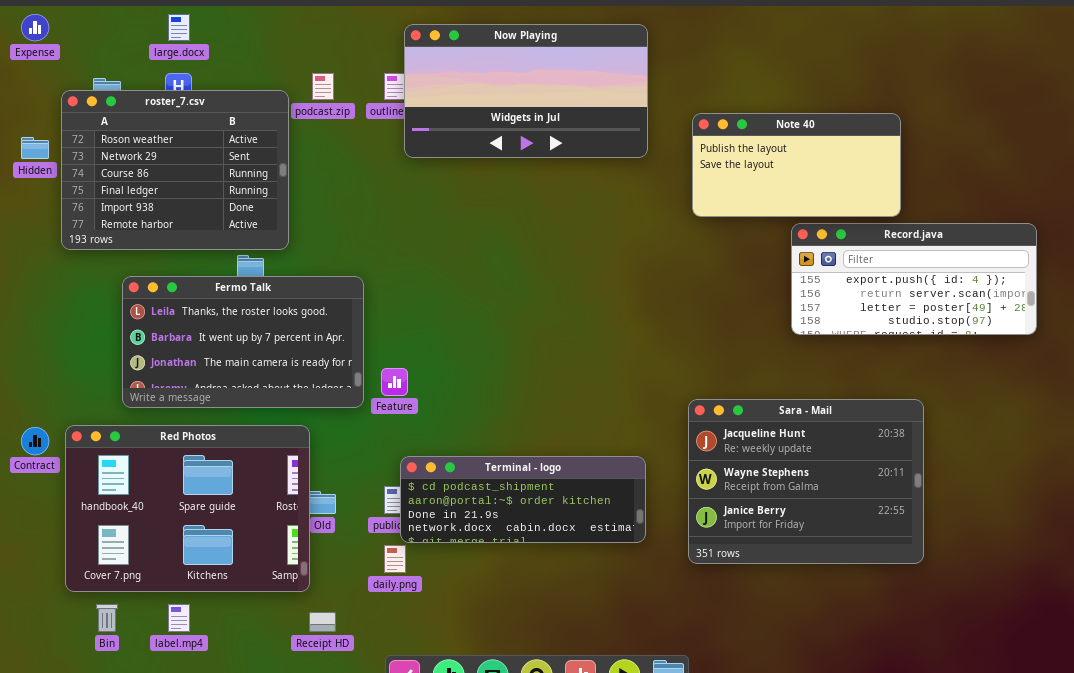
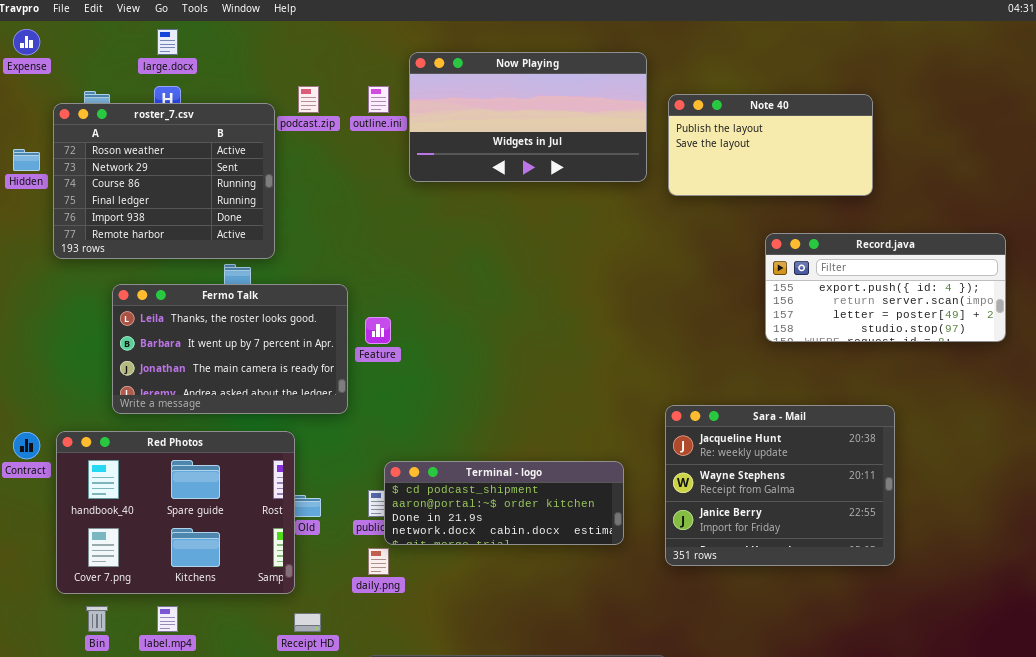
Now Playing: [404,24,648,158] -> [409,52,647,182], moved
Note 40: [692,113,901,217] -> [668,94,873,196], moved
Feature: [381,368,408,396] -> [365,317,391,344], moved

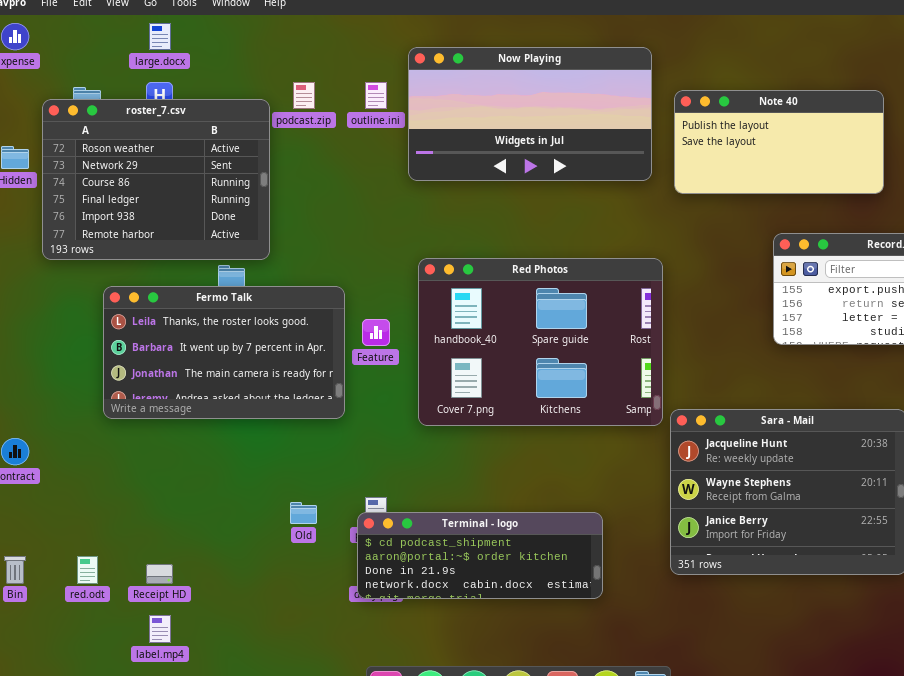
Red Photos: [56,431,295,594] -> [418,258,663,426], moved
Terminal - logo: [384,461,624,545] -> [357,512,603,599], moved
Bin: [86,606,108,632] -> [4,556,26,584], moved
Receipt HD: [294,613,321,632] -> [146,564,173,584], moved

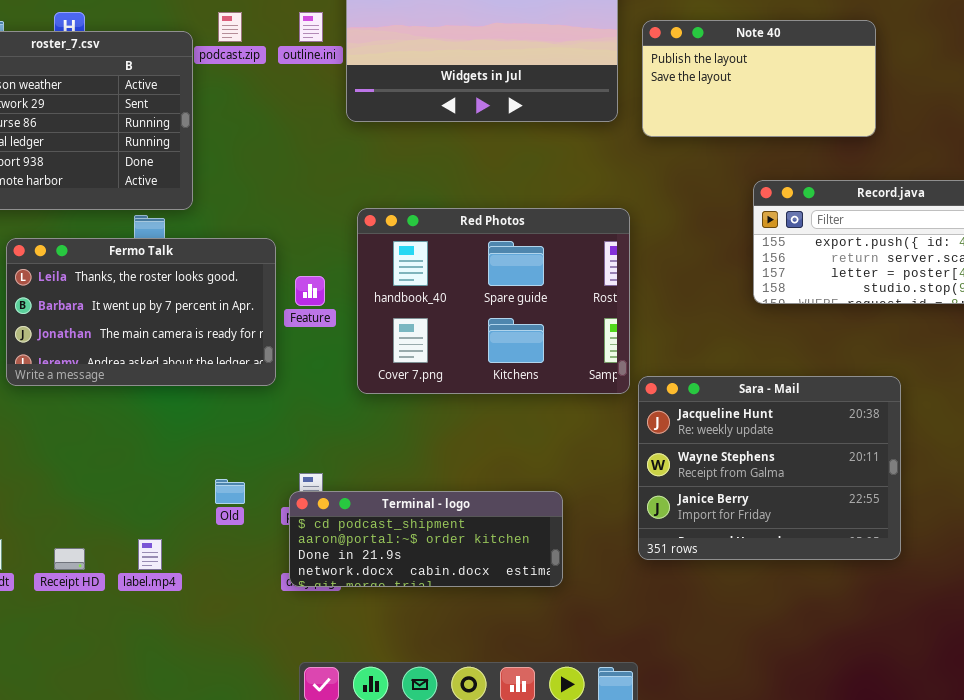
label.mp4: [149,615,171,643] -> [138,539,162,570], moved

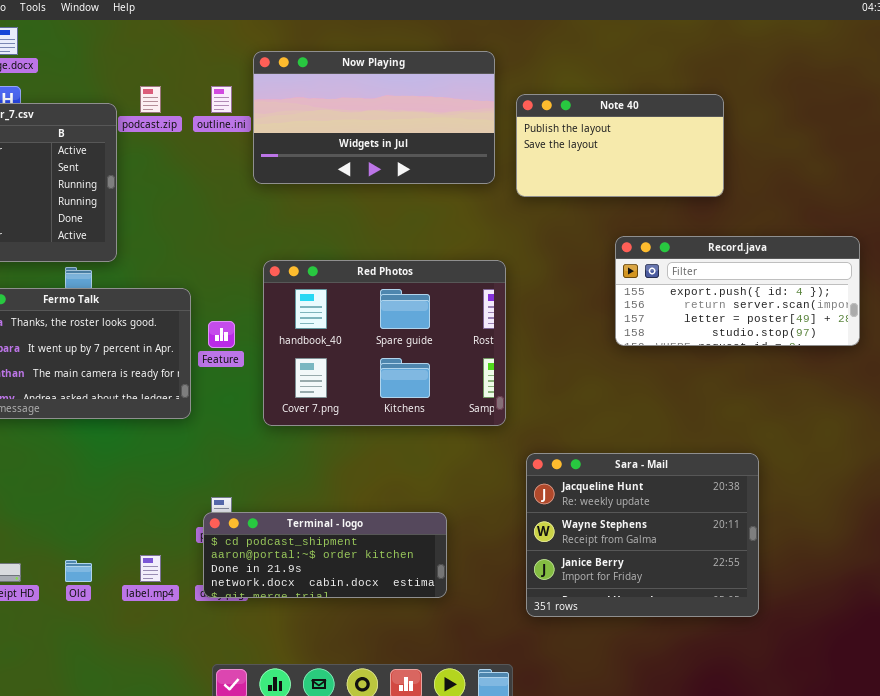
Sara - Mail: [638,376,901,560] -> [526,453,759,617], moved
Old: [215,479,245,504] -> [65,560,92,582], moved
label.mp4: [138,539,162,570] -> [140,555,161,582], moved

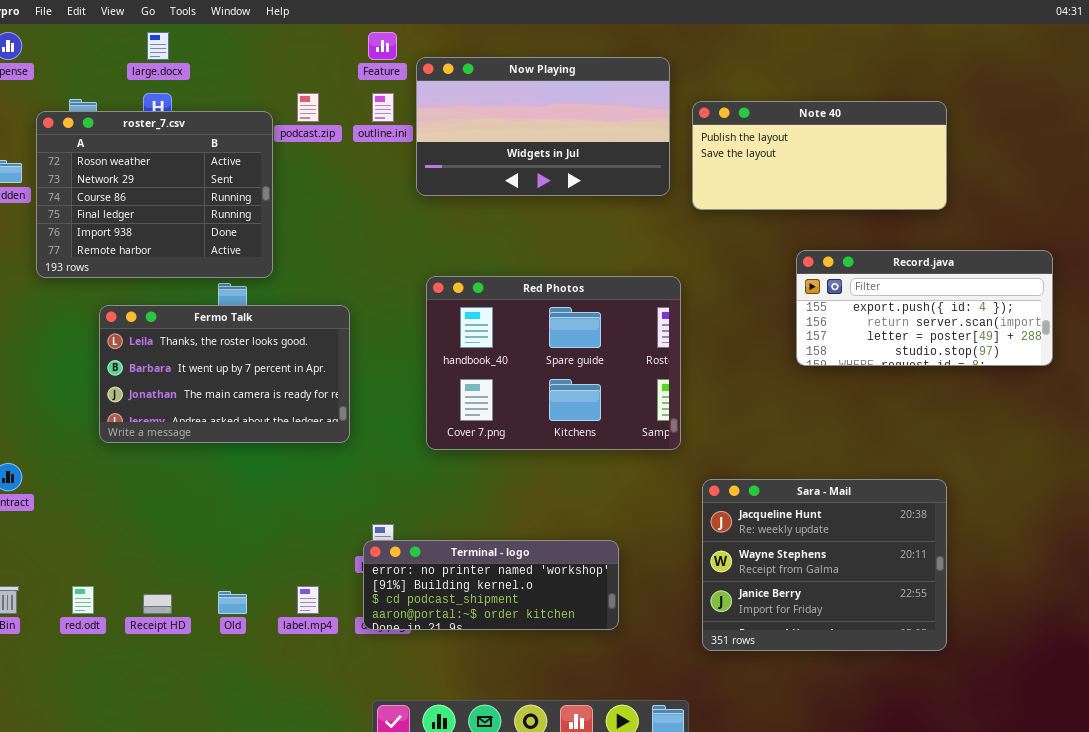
Note 40: [516,94,724,197] -> [692,101,947,210], resized
Feature: [208,321,235,348] -> [368,32,397,60], moved
Terminal - logo: [203,512,447,598] -> [363,540,619,630], scrolled up 2 rows

